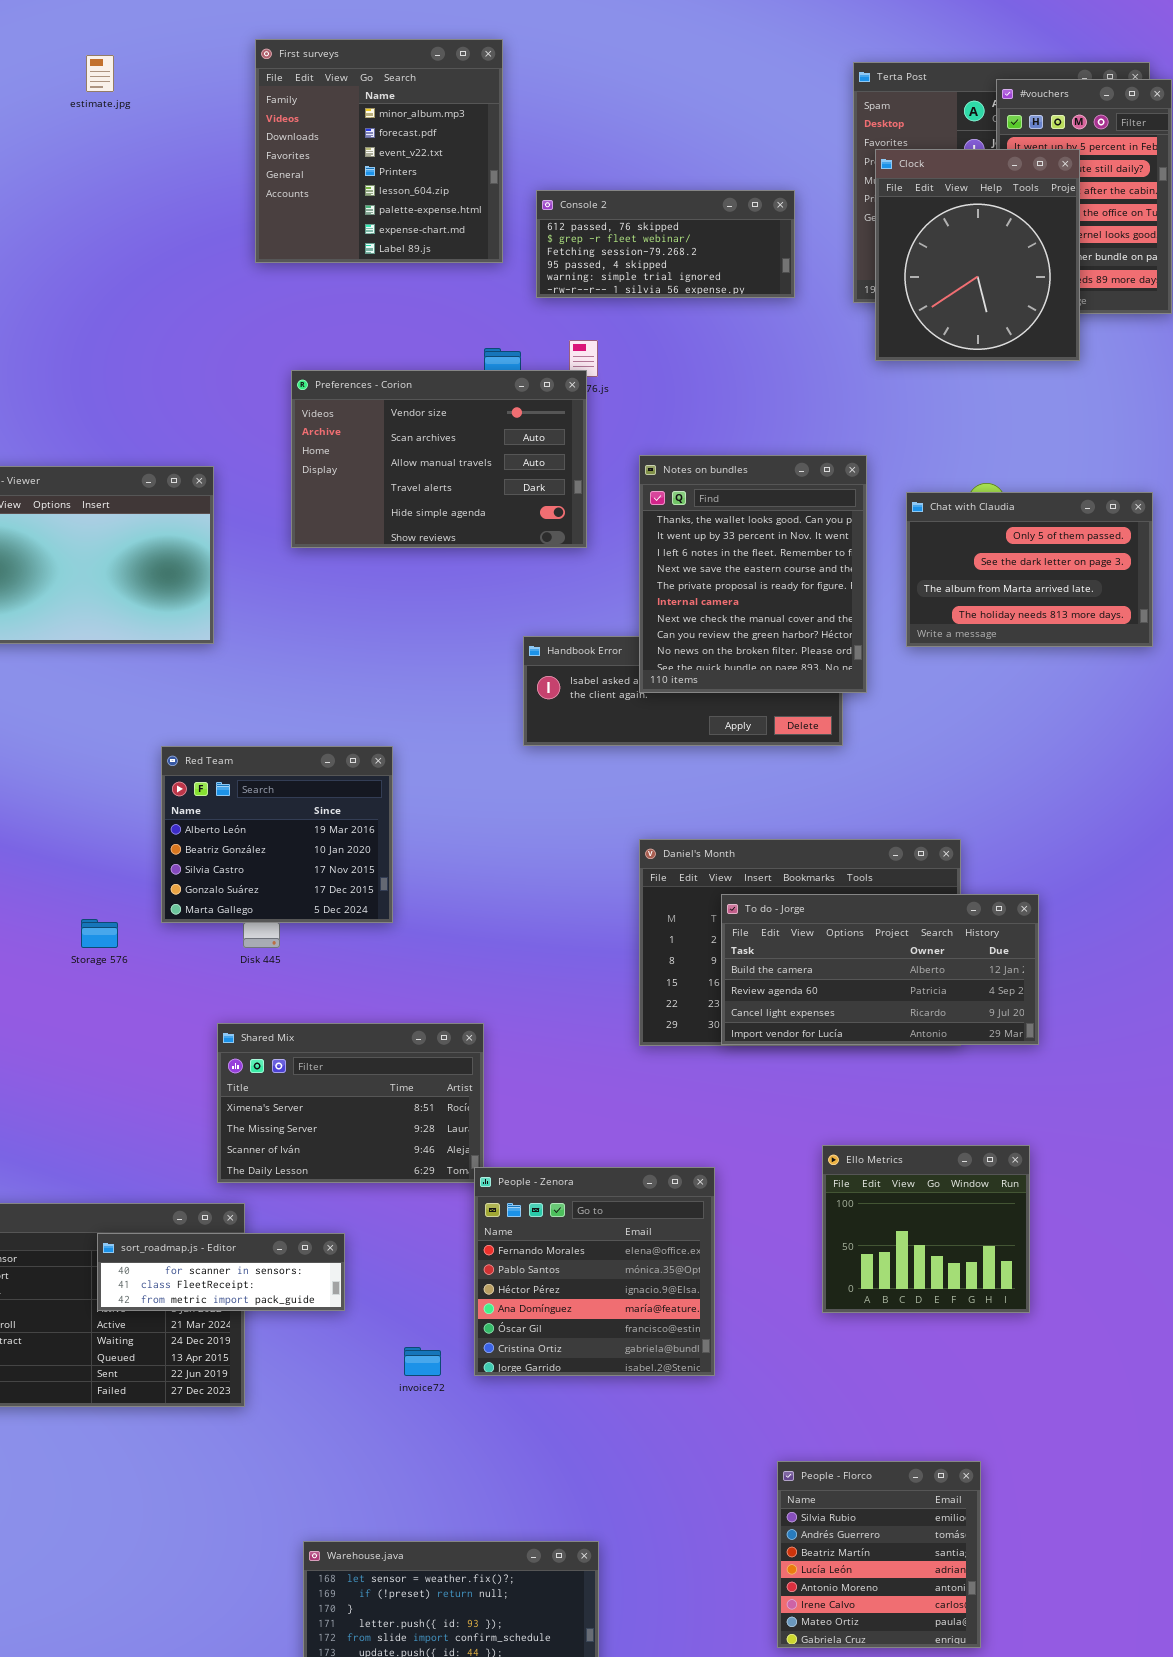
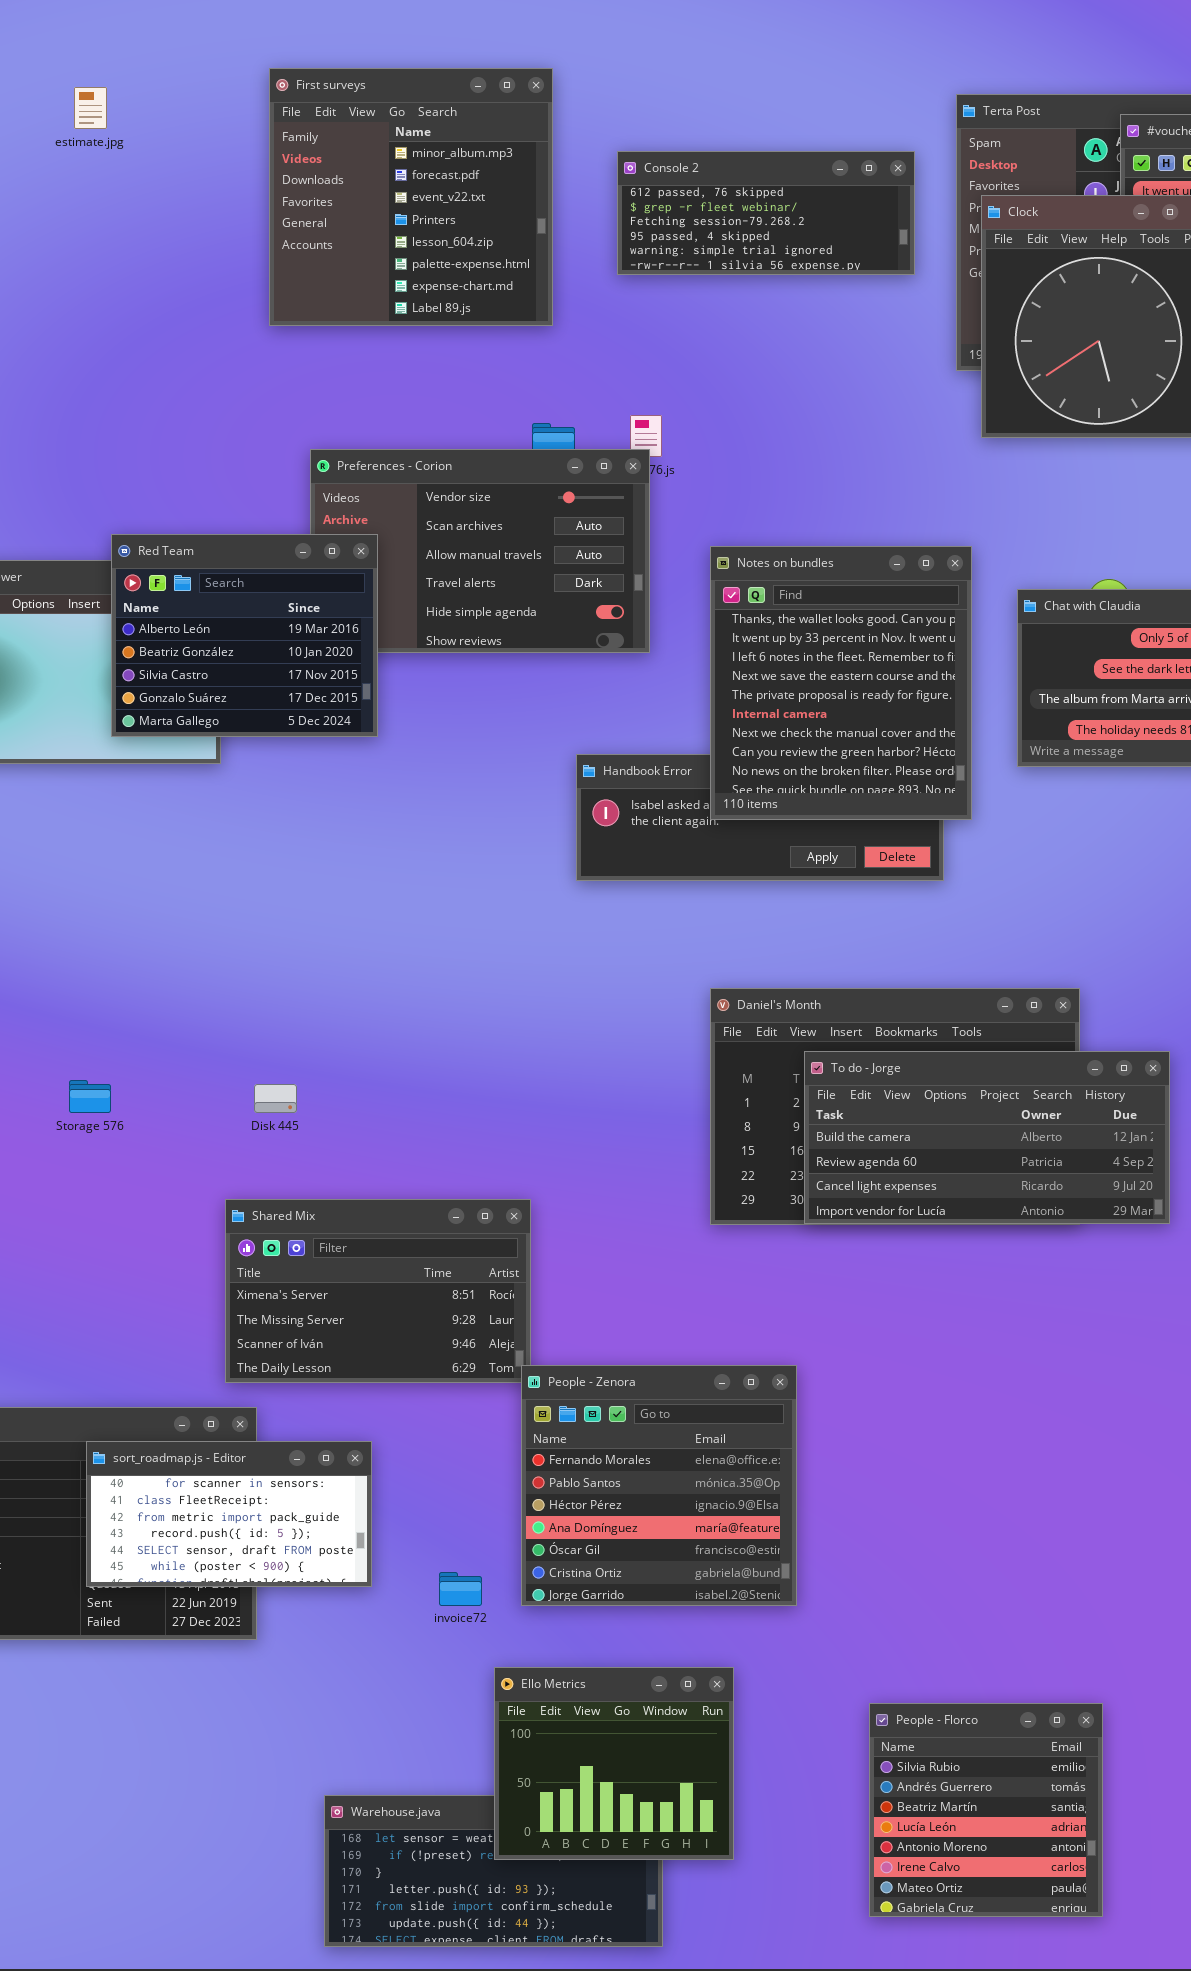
Console 2: [536,190,795,298] -> [617,151,915,275], moved
Red Team: [161,746,393,923] -> [111,534,378,737], moved
Ello Metrics: [822,1145,1030,1313] -> [494,1667,734,1860], moved
sort_roadmap.js - Editor: [97,1233,345,1311] -> [86,1441,372,1587], resized

